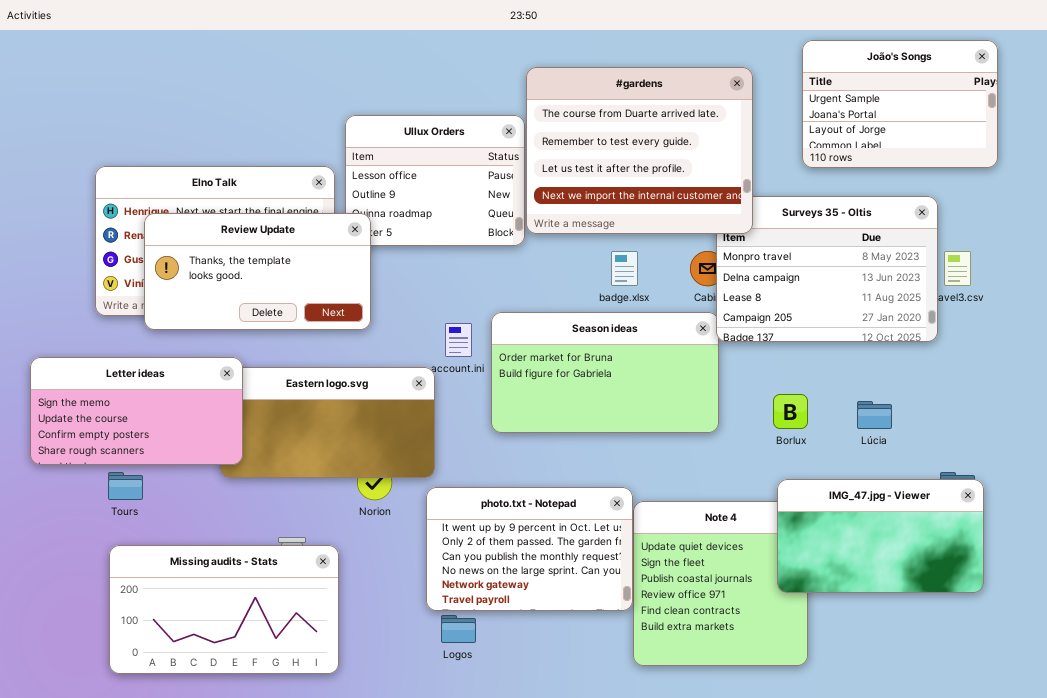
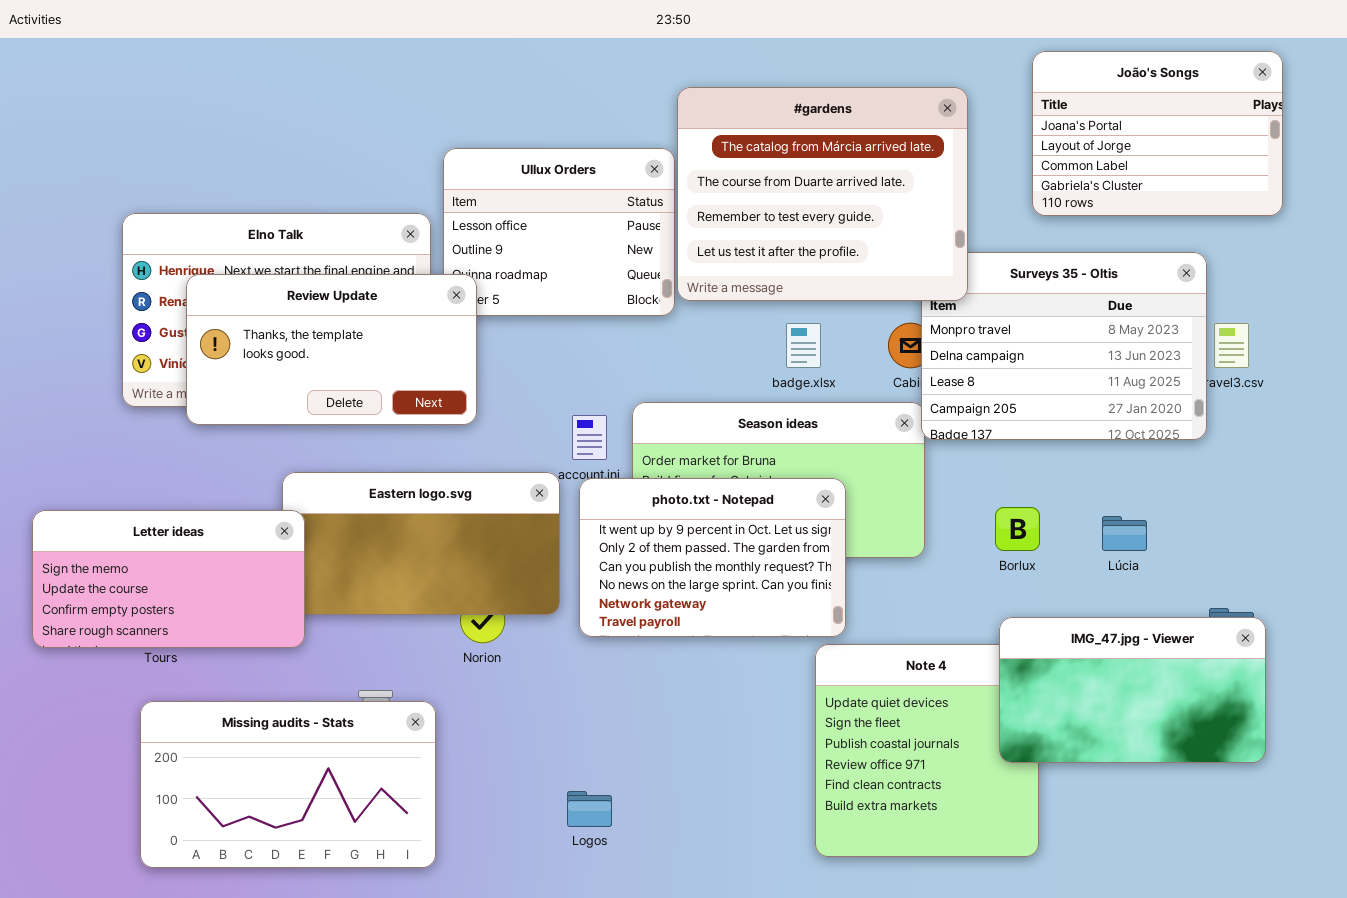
João's Songs: [802,40,998,168] -> [1032,51,1283,216], scrolled down 1 row
#gardens: [526,67,753,234] -> [677,87,968,301], scrolled up 1 row
Letter ideas: [30,357,243,465] -> [32,510,305,648], moved
photo.txt - Notepad: [426,487,633,611] -> [579,478,846,637], moved

